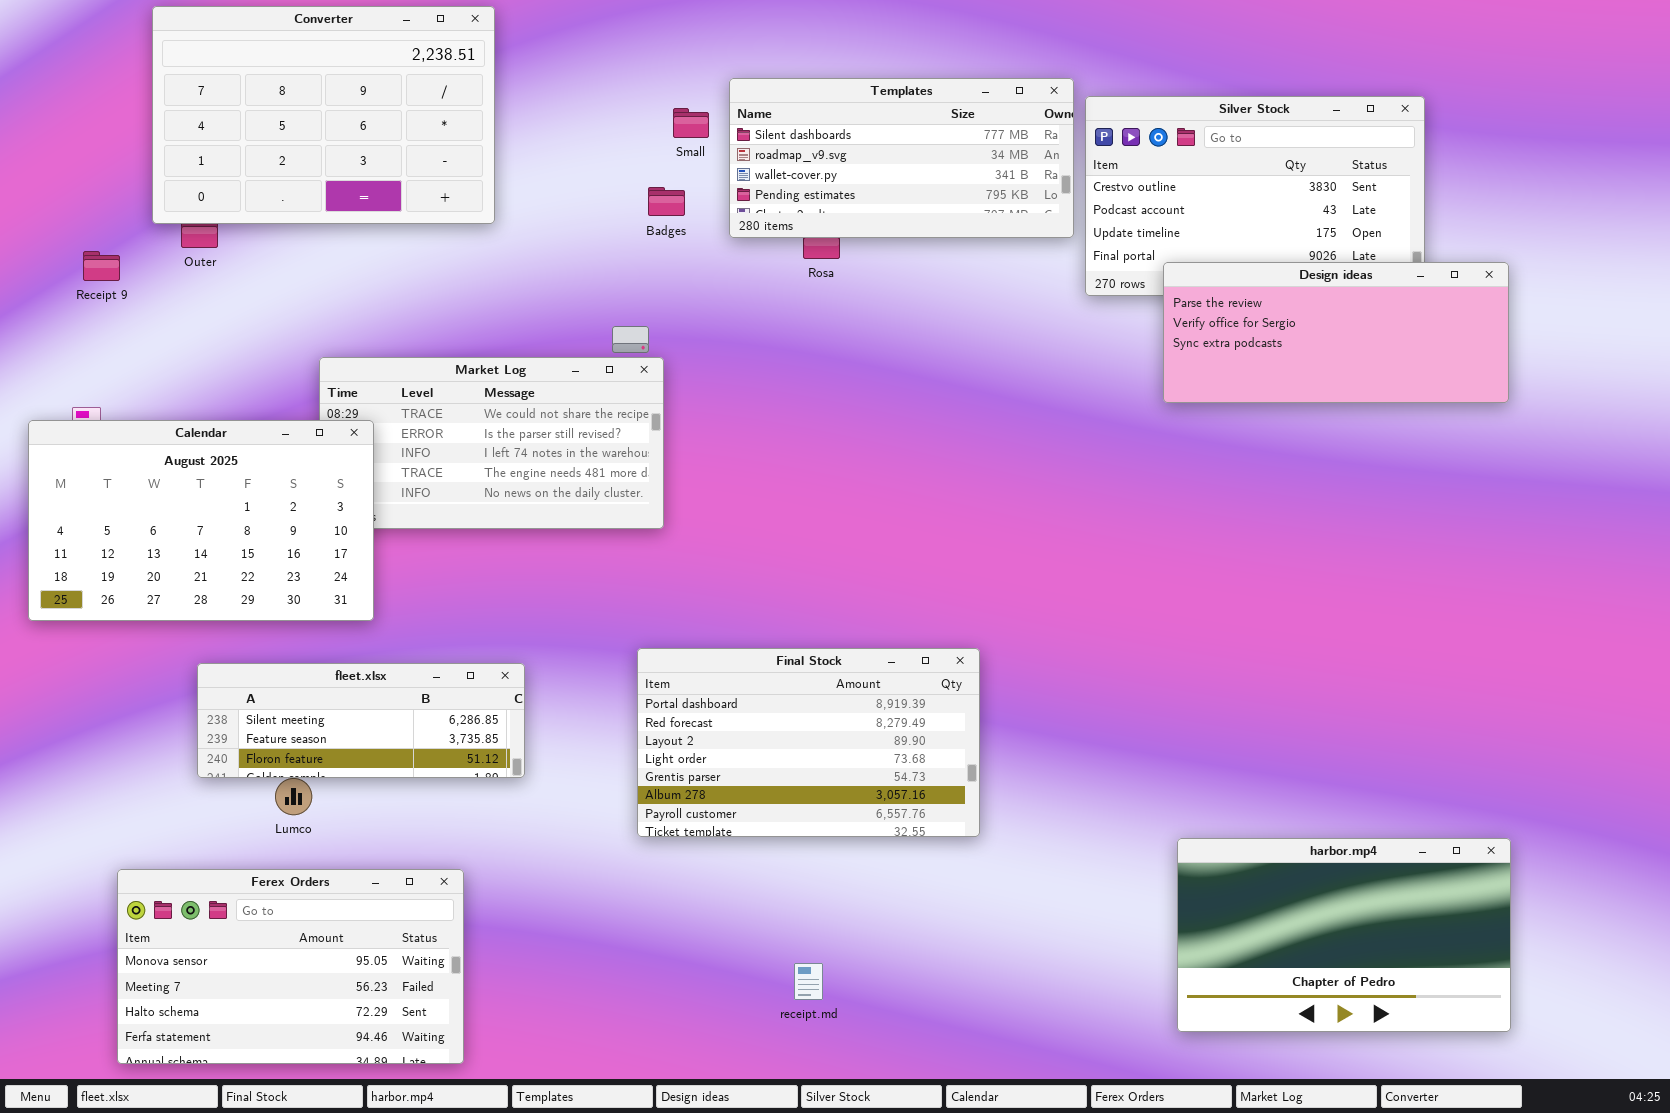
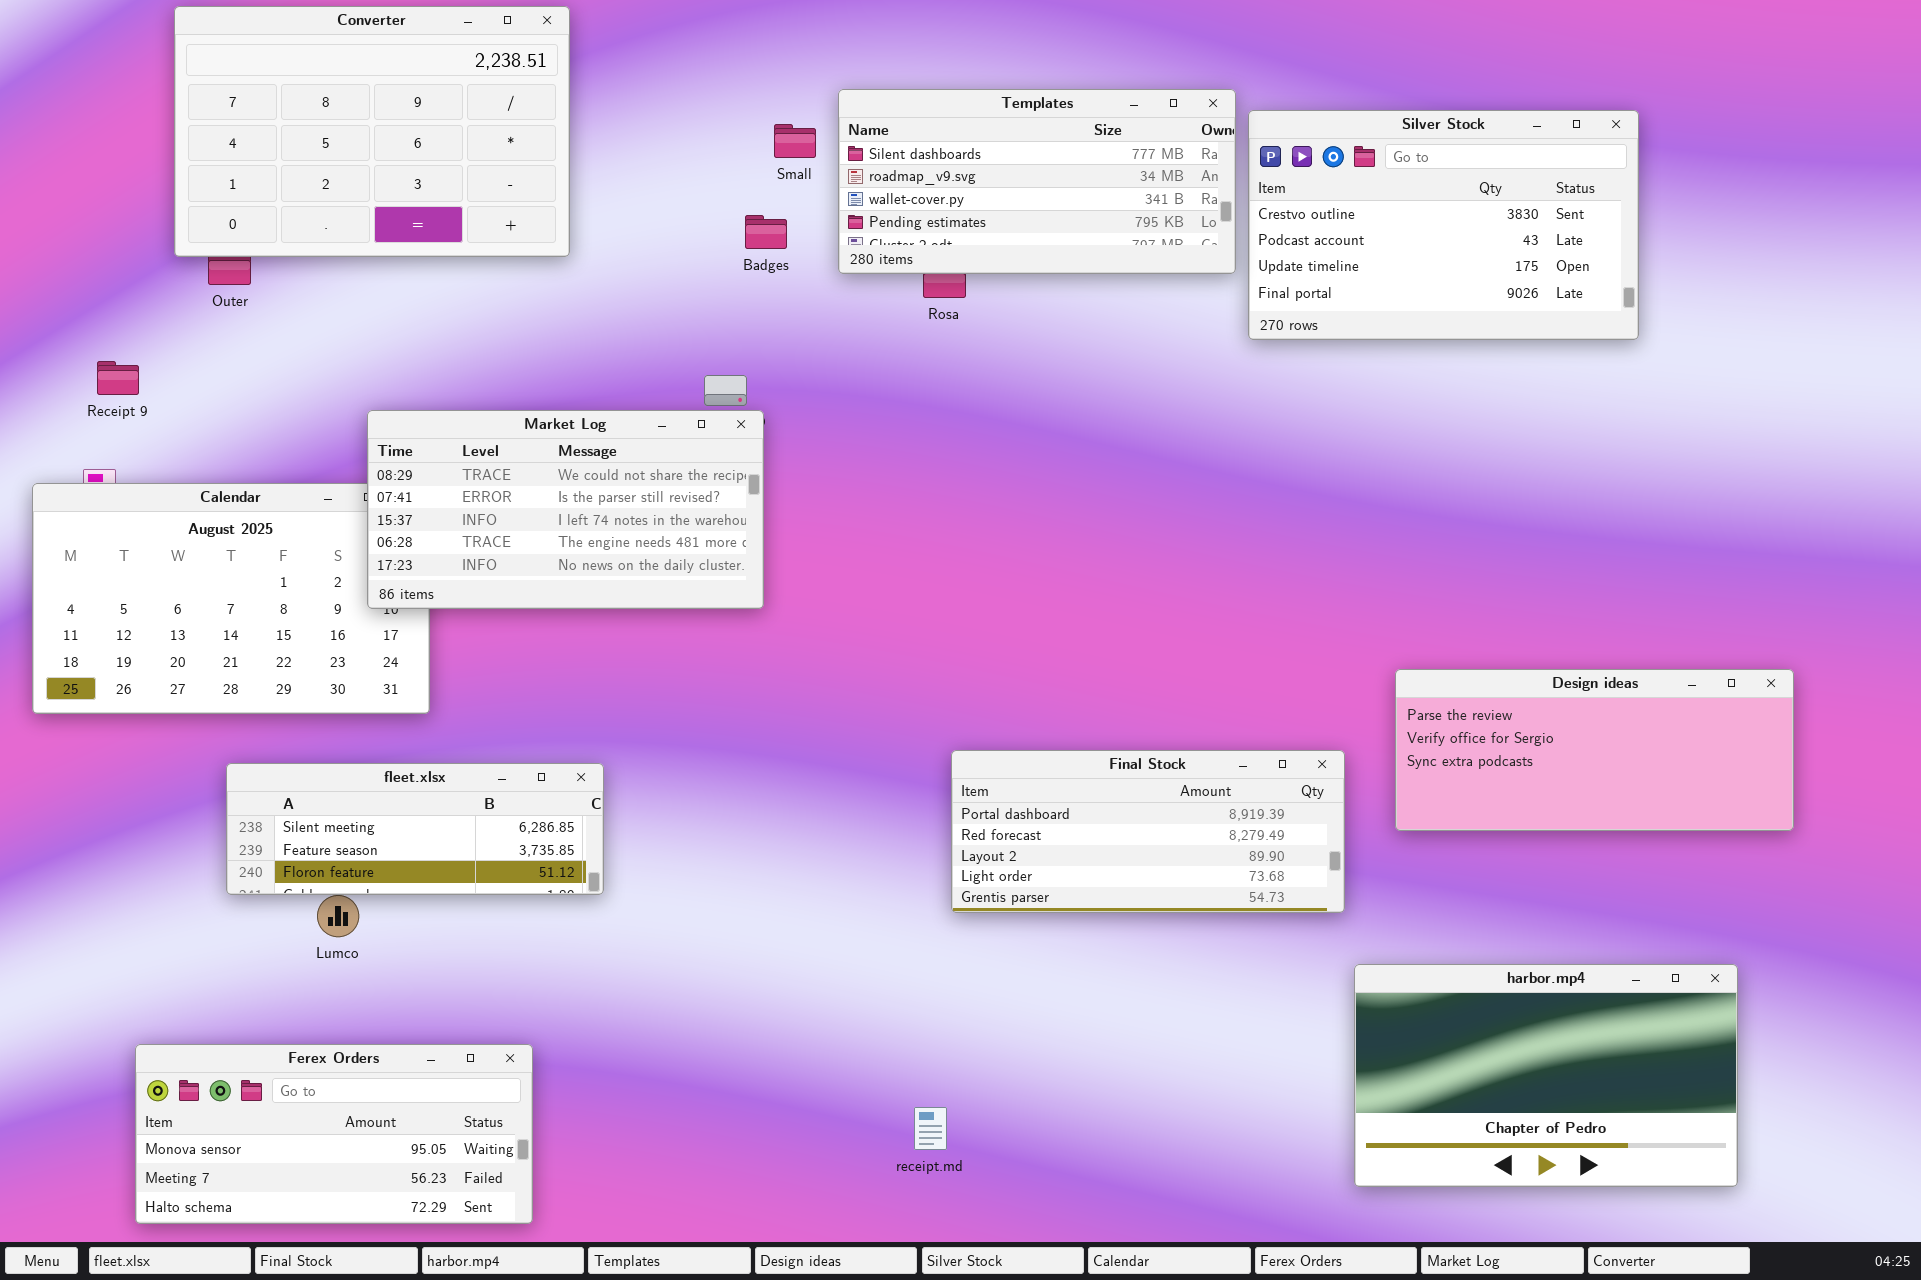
Receipt 9: [83,251,120,281] -> [97,361,139,395], moved
Design ideas: [1163,262,1509,403] -> [1395,669,1794,831], moved
Market Log: [319,357,664,529] -> [367,410,764,609], raised
Final Stock: [637,648,980,837] -> [951,750,1345,913], moved, resized
Ferex Orders: [117,869,464,1064] -> [135,1044,533,1224], resized

